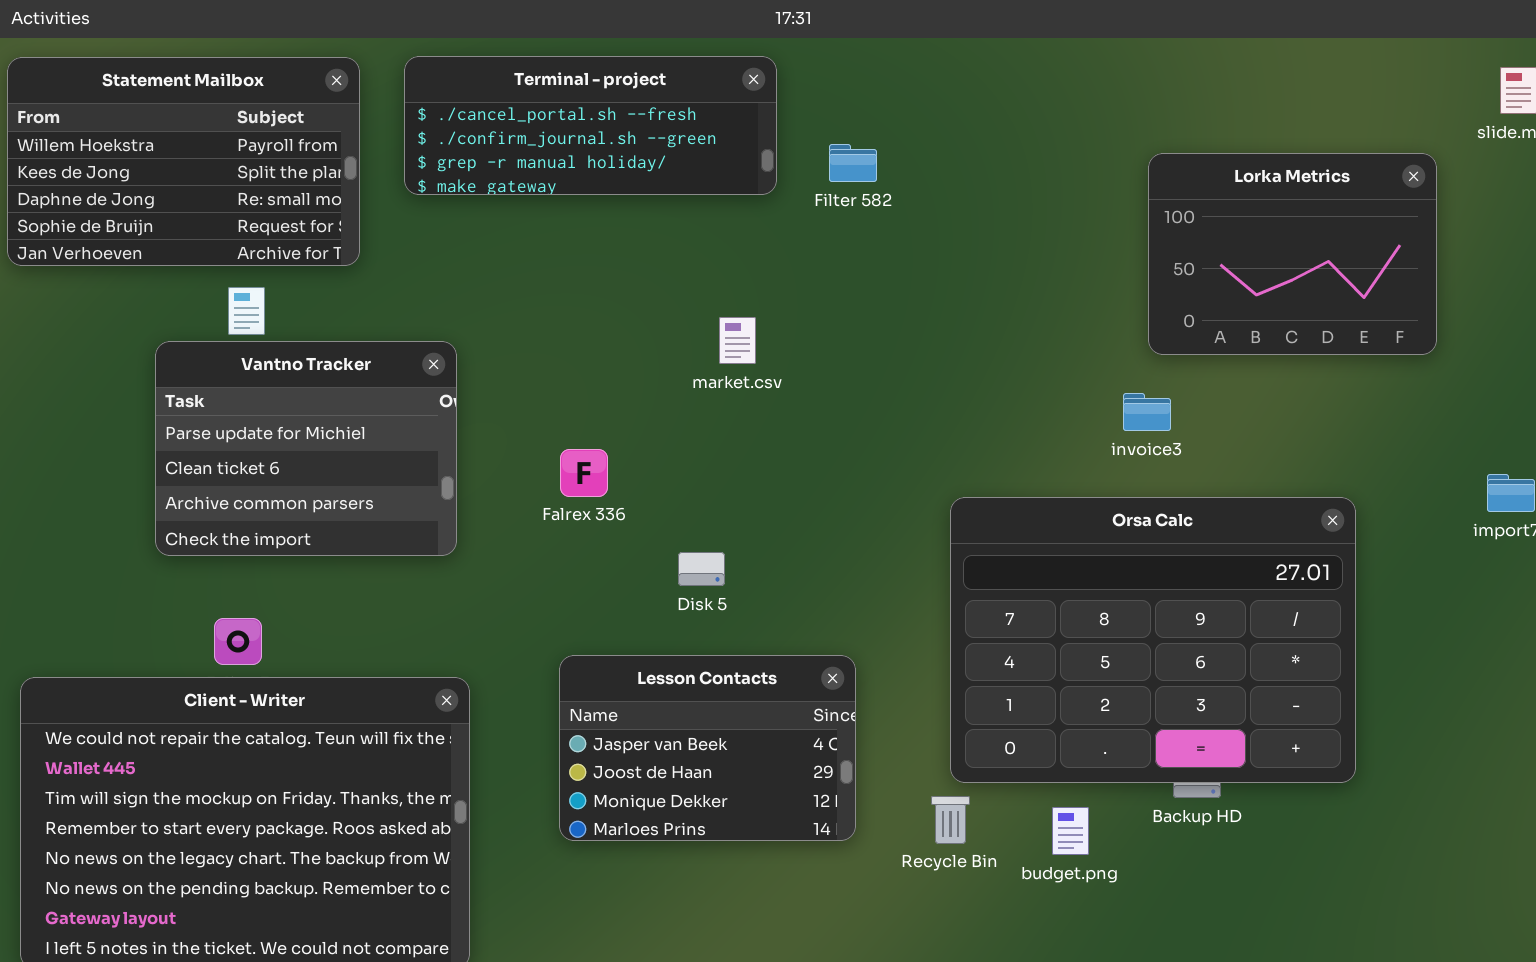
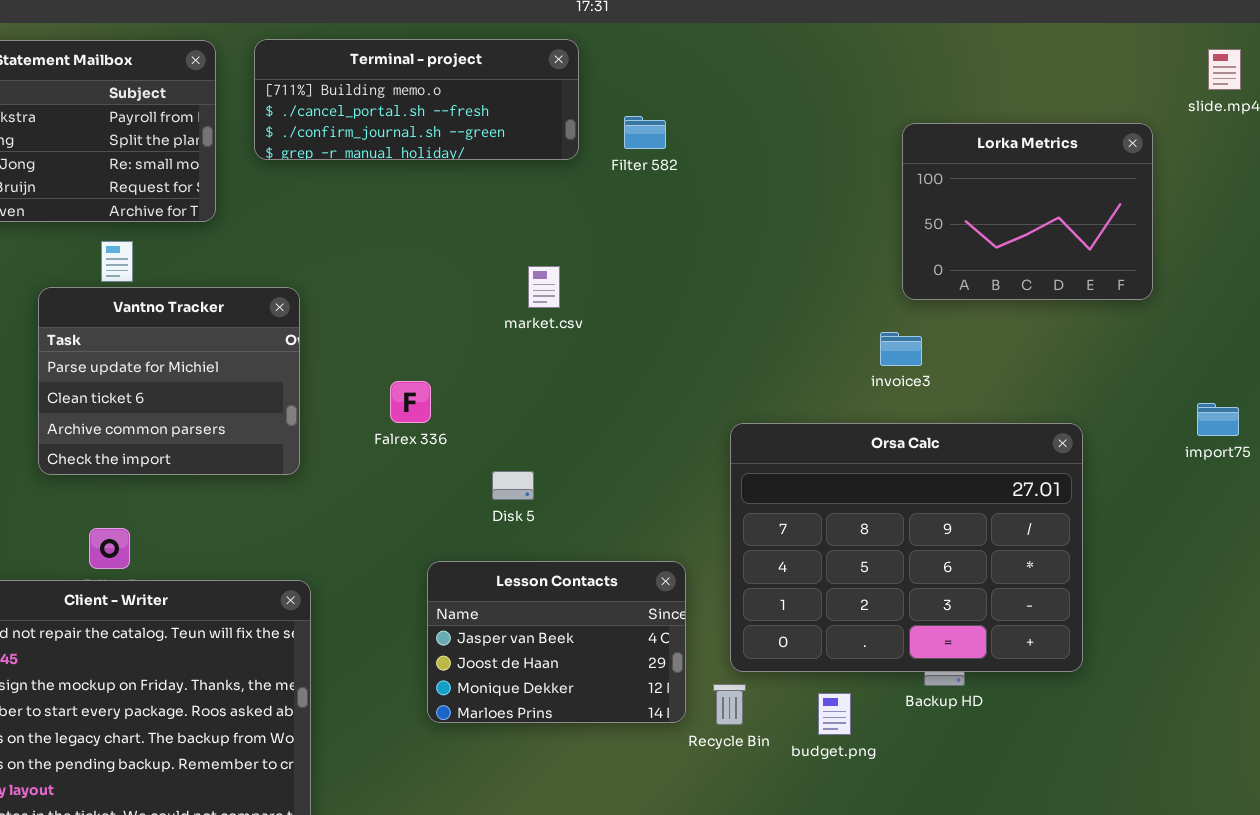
Terminal - project: [404,56,777,195] -> [254,39,579,160], scrolled up 1 row
Lesson Contacts: [559,655,856,841] -> [427,561,686,723], moved

